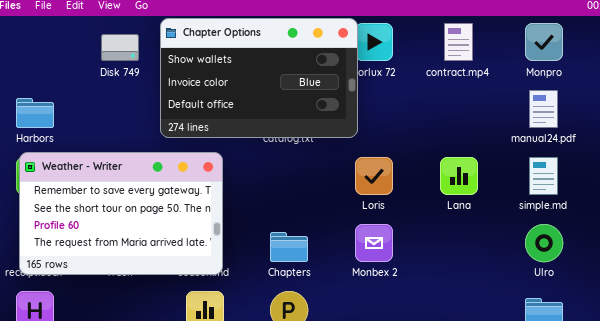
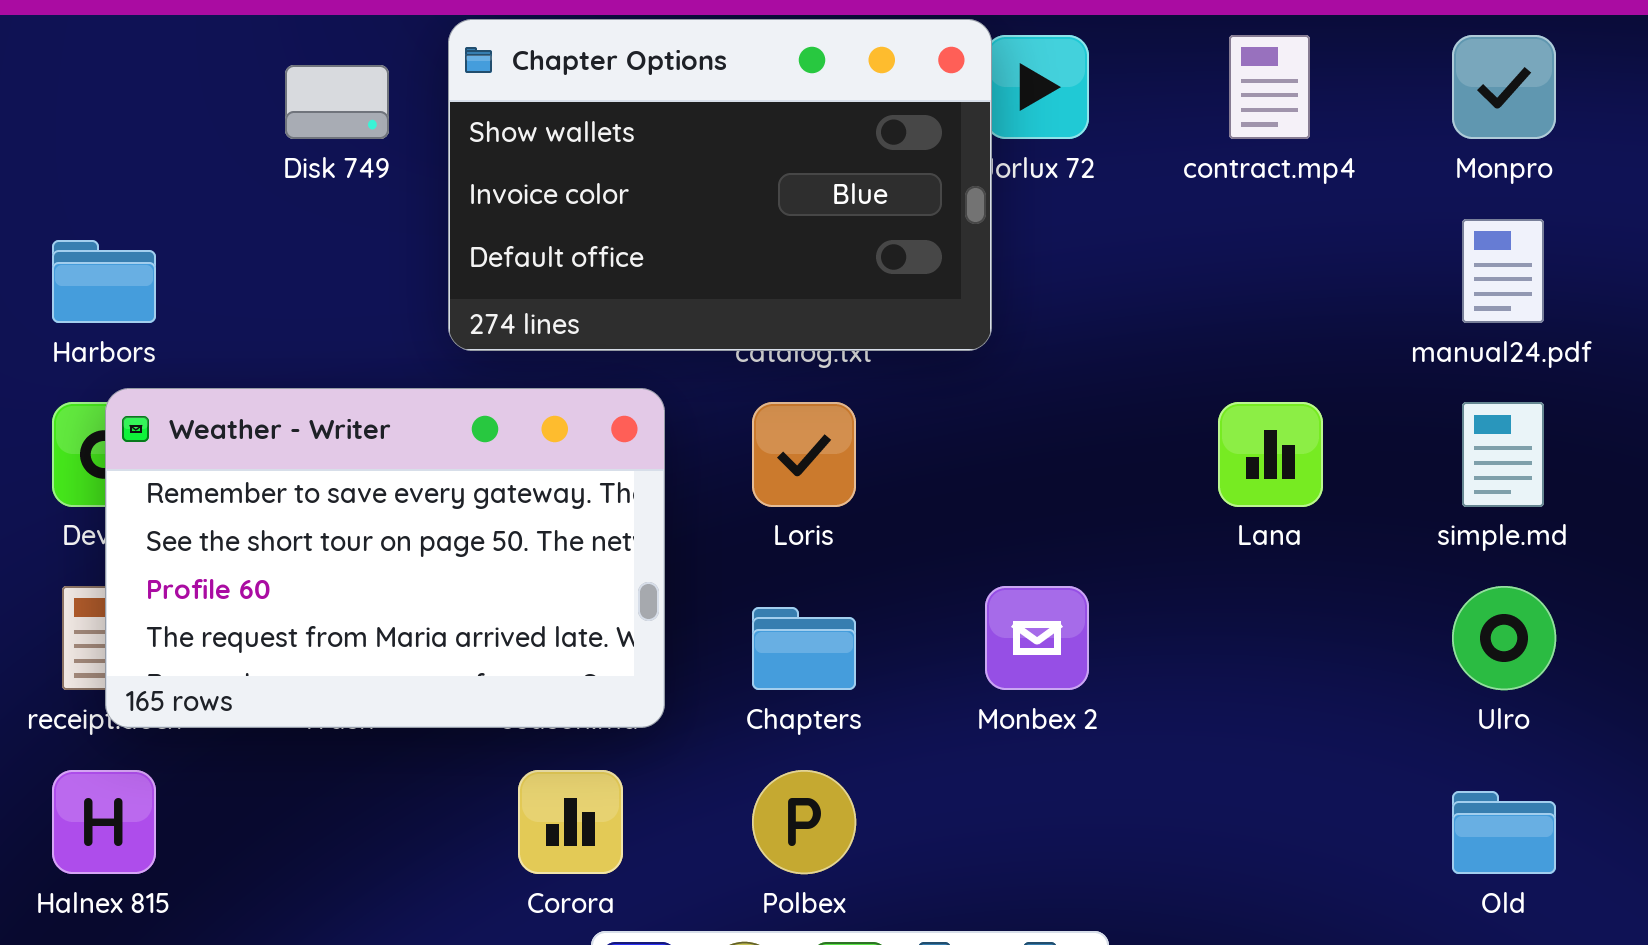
Weather - Writer: [19,152,223,275] -> [105,388,665,728], moved
Loris: [355,157,393,195] -> [752,402,856,507], moved

